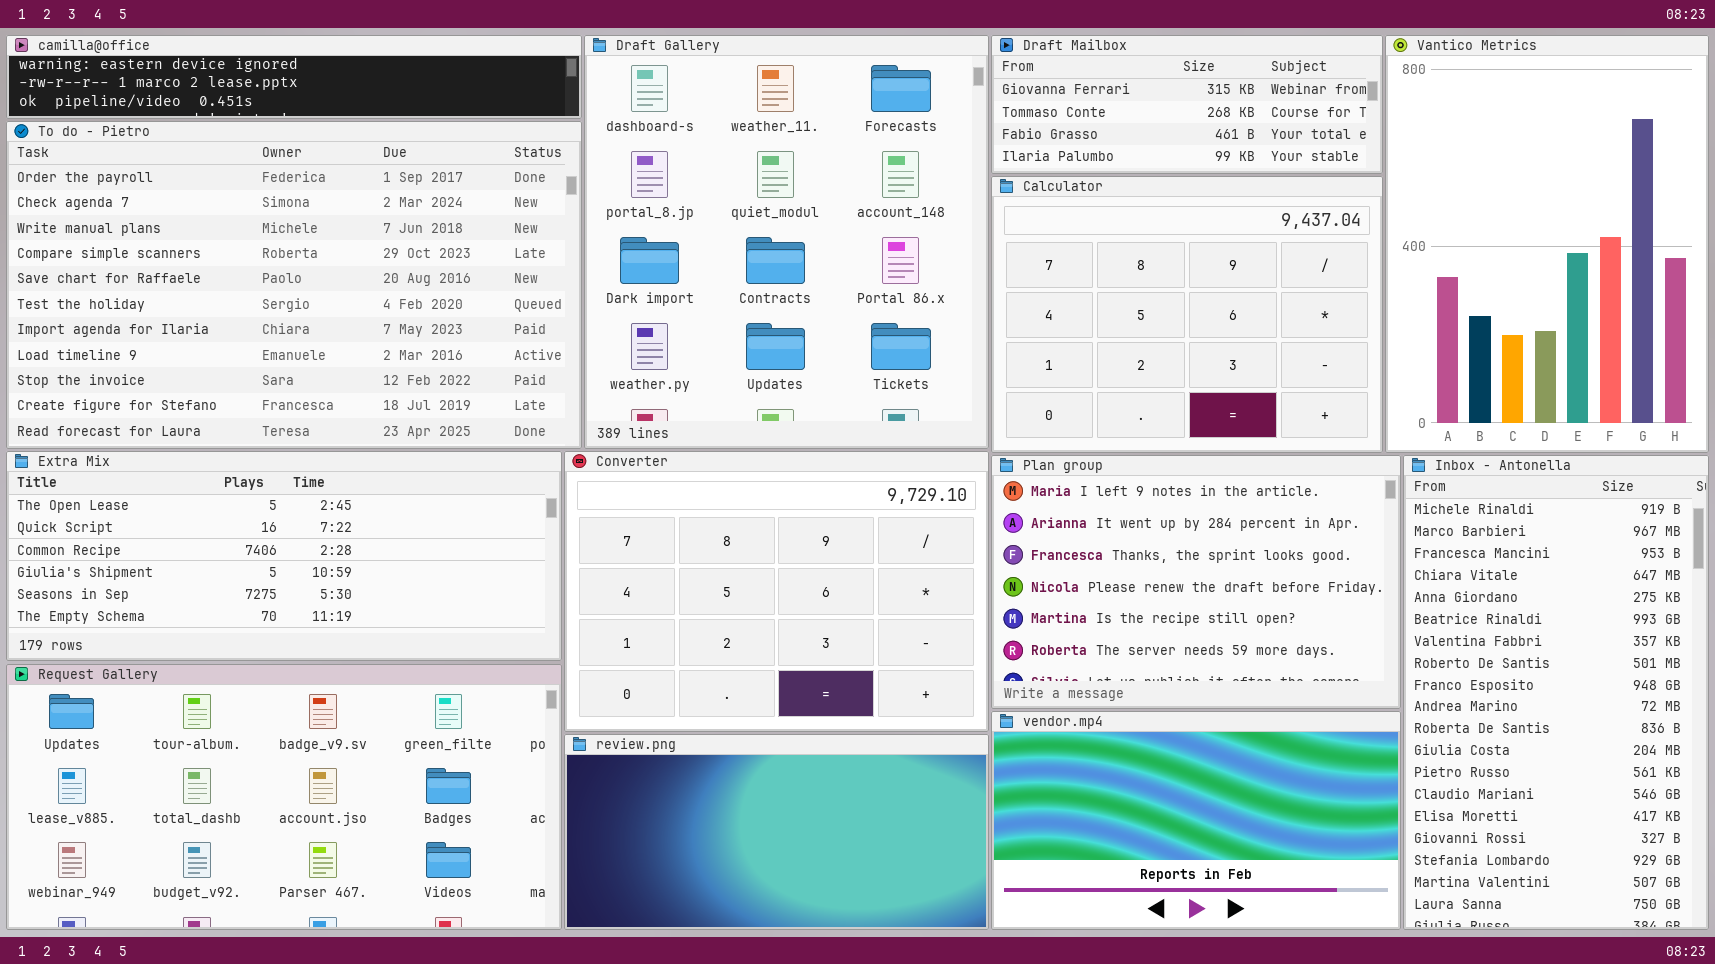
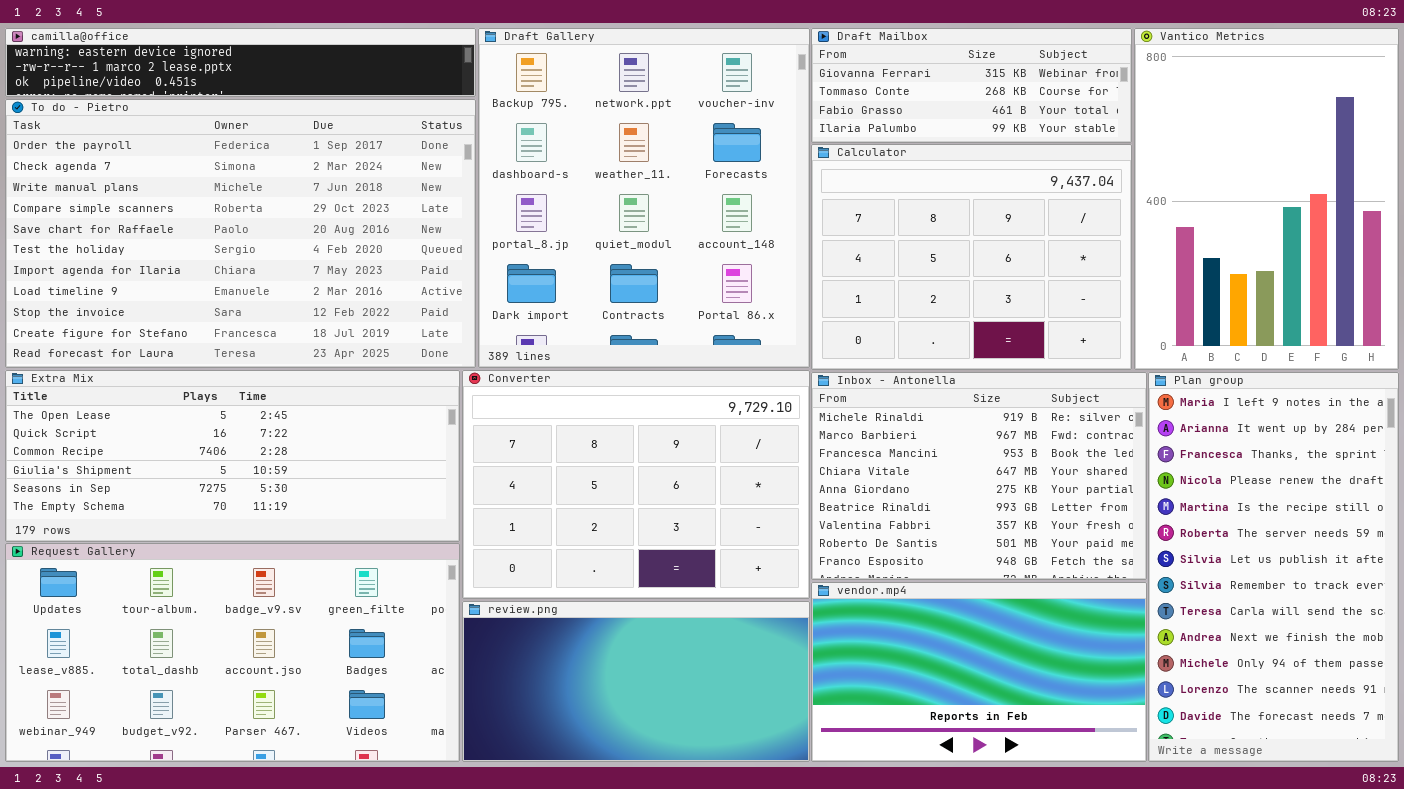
Draft Gallery: [584,35,989,449] -> [478,28,810,368], scrolled up 1 row
Plan group: [991,455,1401,709] -> [1148,372,1399,762], moved, resized
Inbox - Antonella: [1403,455,1709,930] -> [811,372,1147,580], moved, resized

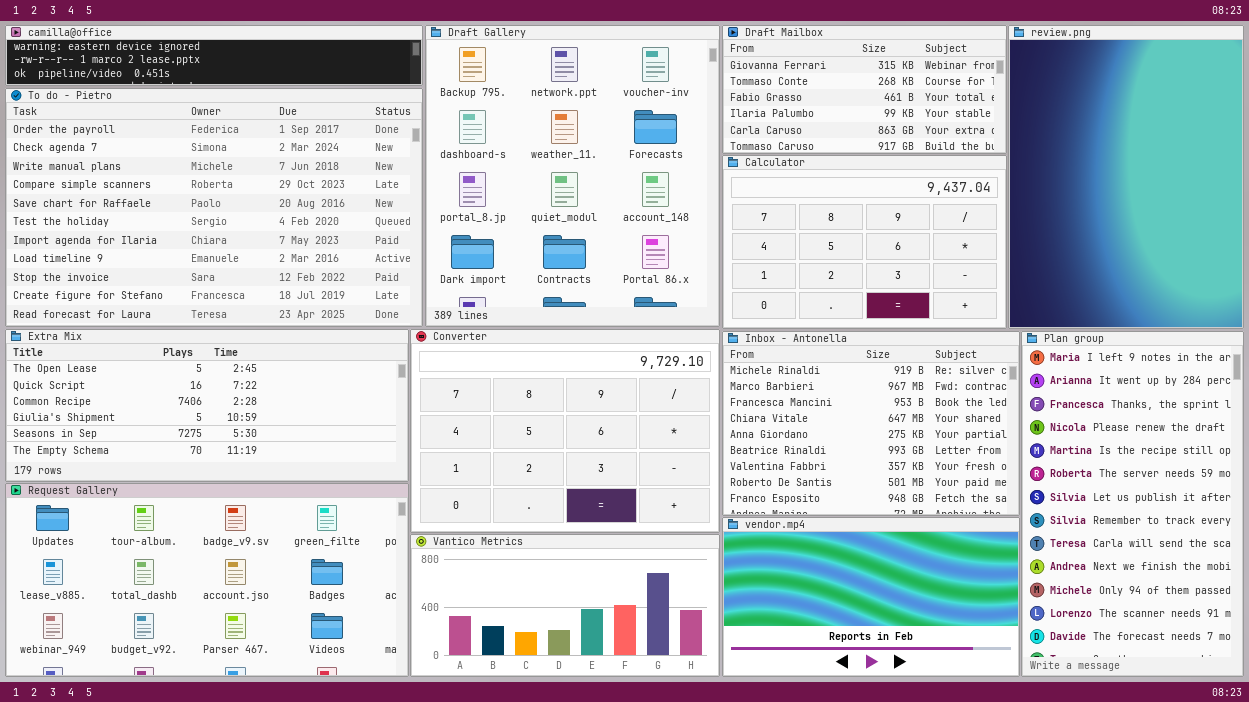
Draft Mailbox: [811,28,1132,143] -> [722,25,1007,154], resized
Vantico Metrics: [1134,28,1399,370] -> [410,534,720,677], moved, resized
Calculator: [811,144,1132,370] -> [722,155,1007,329], resized
review.png: [462,601,810,762] -> [1008,25,1244,329], moved, resized

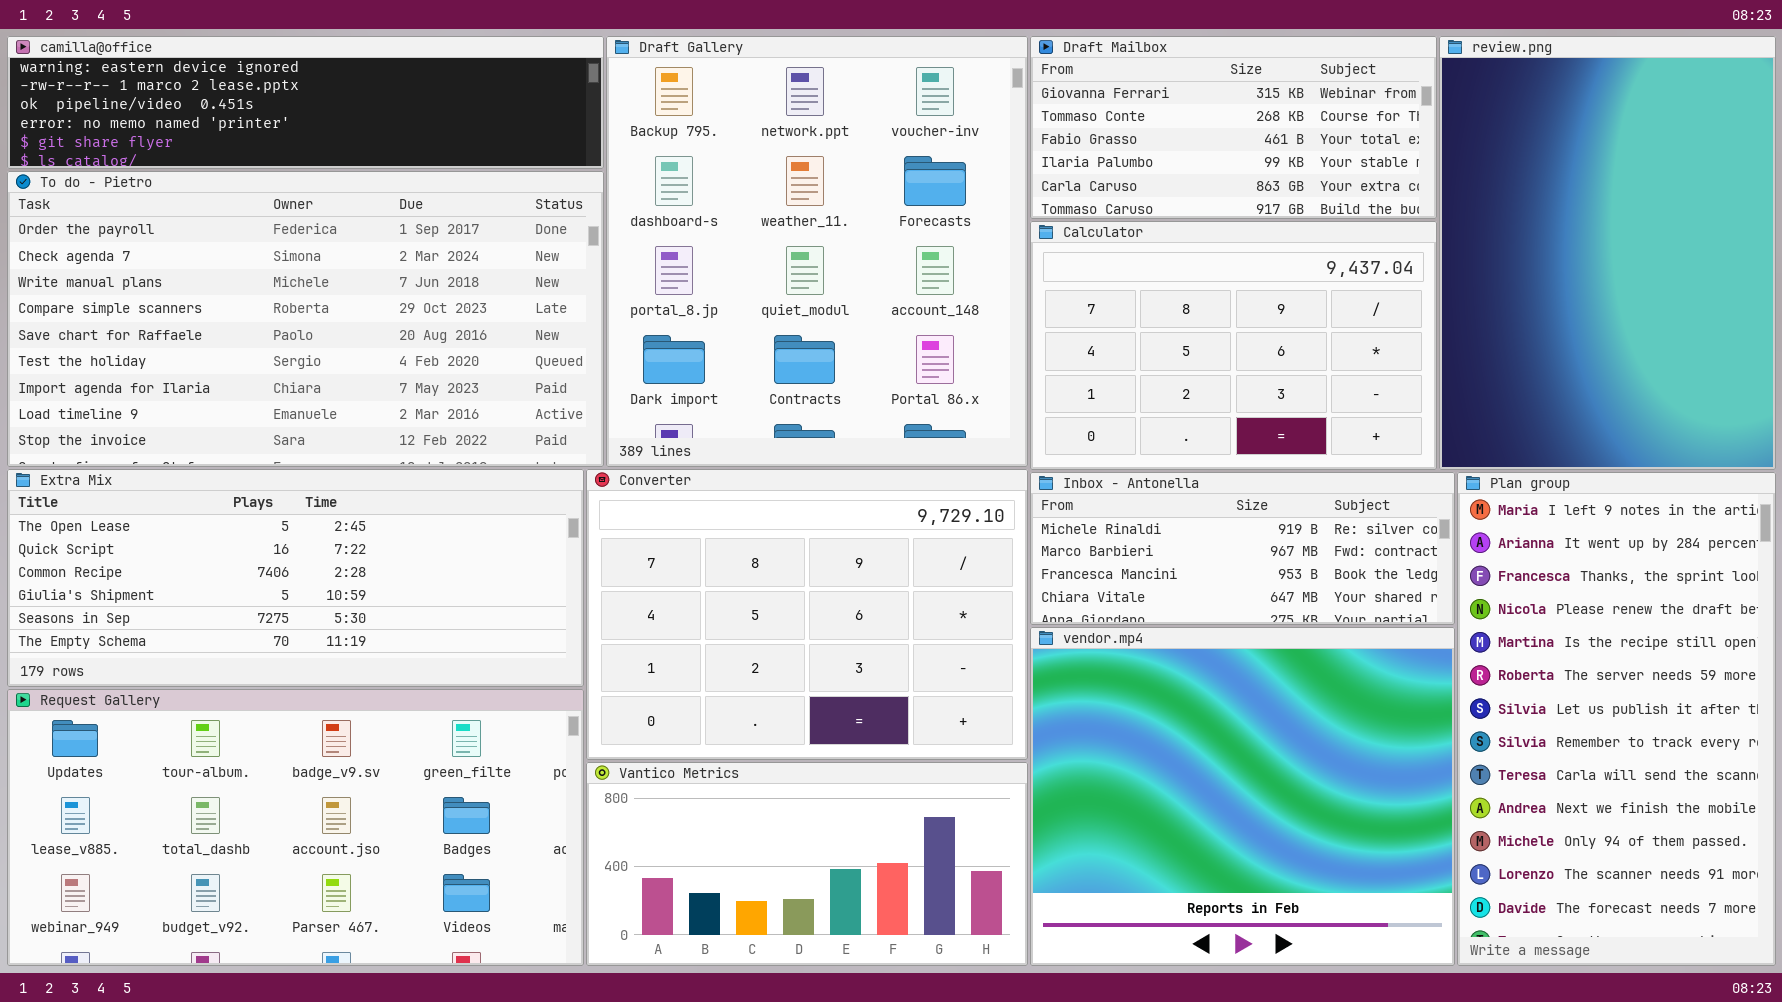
camilla@office: [5,25,423,86] -> [7,36,604,169], resized
To do - Pietro: [5,88,423,327] -> [7,171,604,467], resized
Inbox - Antonella: [722,331,1020,516] -> [1030,472,1455,625], resized
vendor.mp4: [722,517,1020,677] -> [1030,627,1455,966], resized

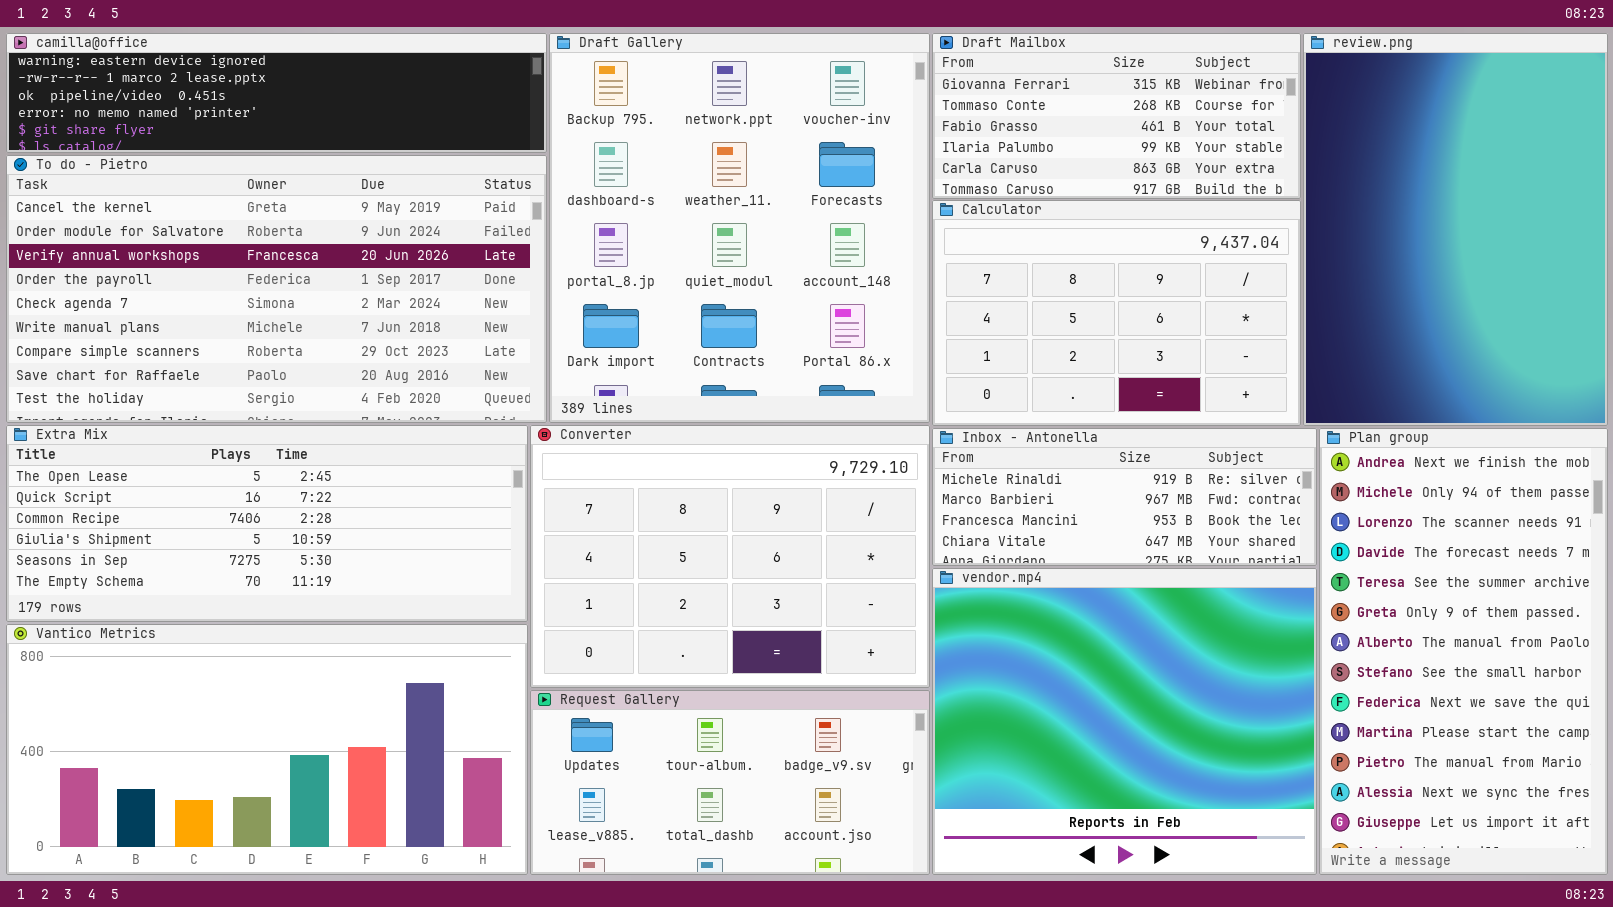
To do - Pietro: [7,171,604,467] -> [6,155,547,423], scrolled up 3 rows
Plan group: [1457,472,1776,966] -> [1319,428,1608,875], scrolled down 9 rows
Request Gallery: [7,689,584,966] -> [530,690,930,875], moved, resized
Vantico Metrics: [586,762,1028,966] -> [6,624,528,875], moved, resized

